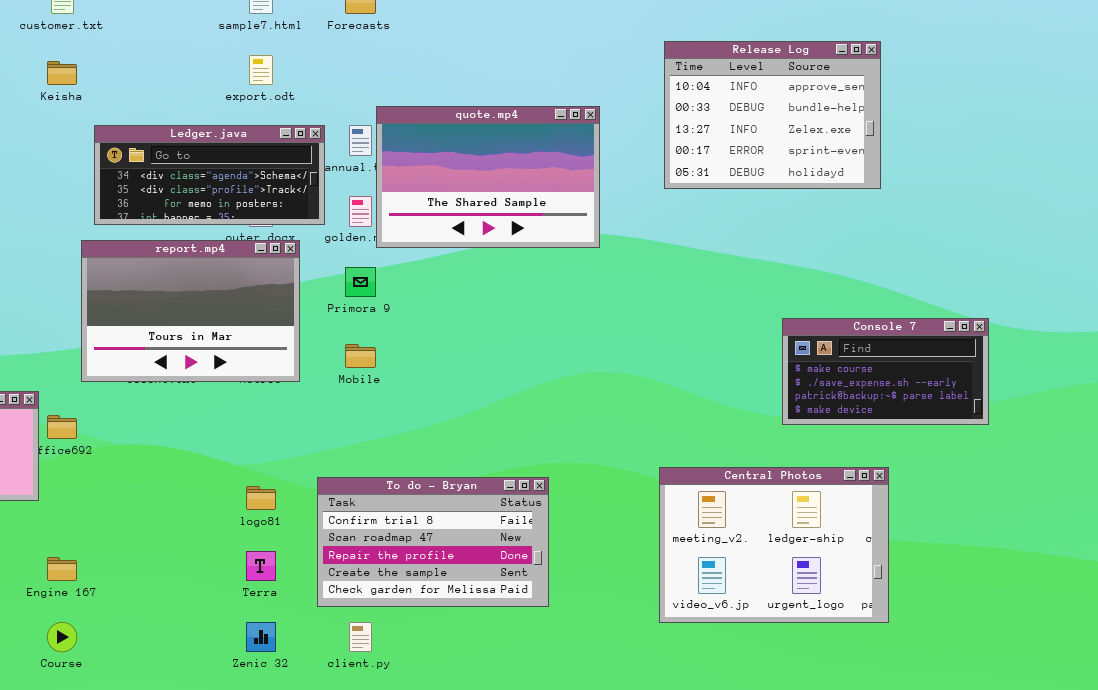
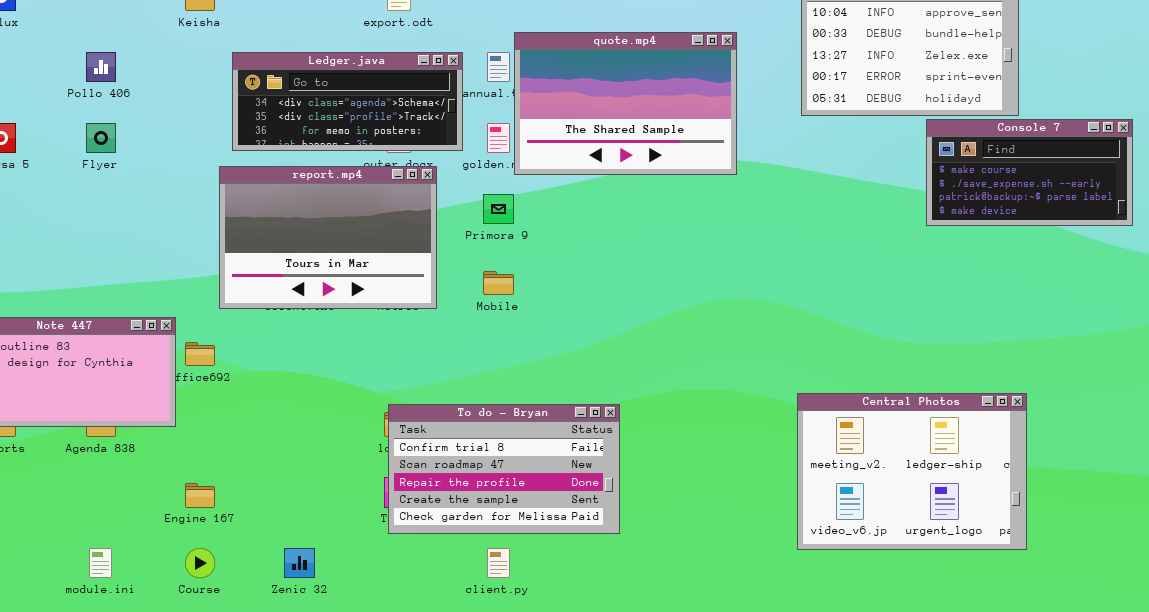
Console 7: [782,318,989,425] -> [926,119,1133,226], moved
To do - Bryan: [317,477,549,607] -> [388,404,620,534], moved
Zenic 32: [246,622,276,652] -> [284,548,315,578], moved

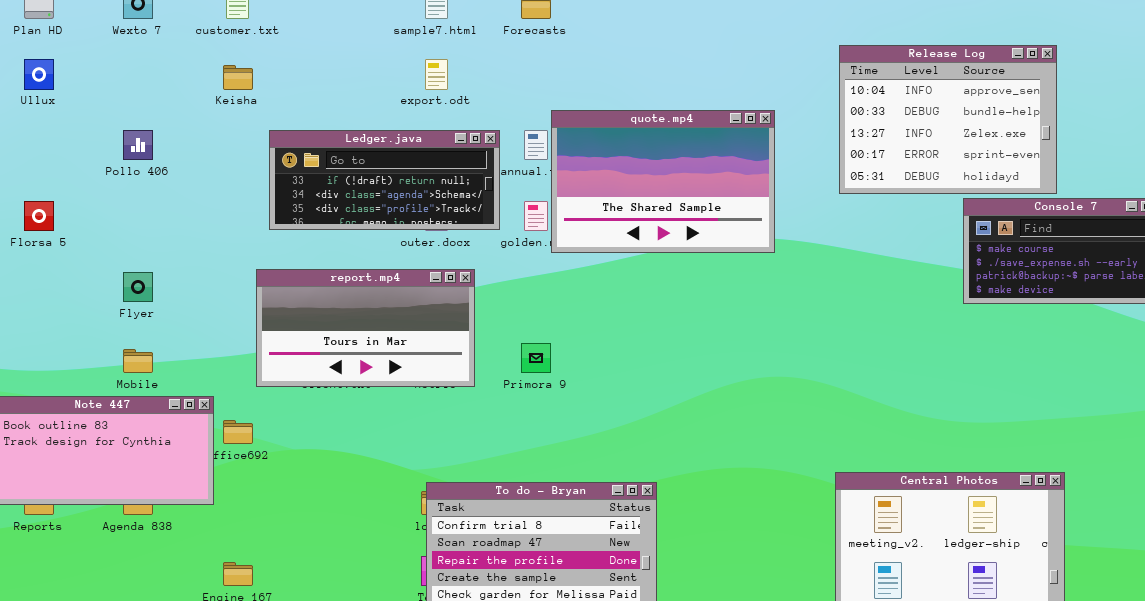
Ledger.java: [232,52,463,151] -> [269,130,500,230], scrolled up 1 row
Flyer: [86,123,116,153] -> [123,272,153,302], moved
report.mp4: [219,166,437,309] -> [256,269,475,387], resized
Primora 9: [483,194,514,224] -> [521,343,551,373], moved
Mobile: [483,271,514,295] -> [123,349,153,373], moved

